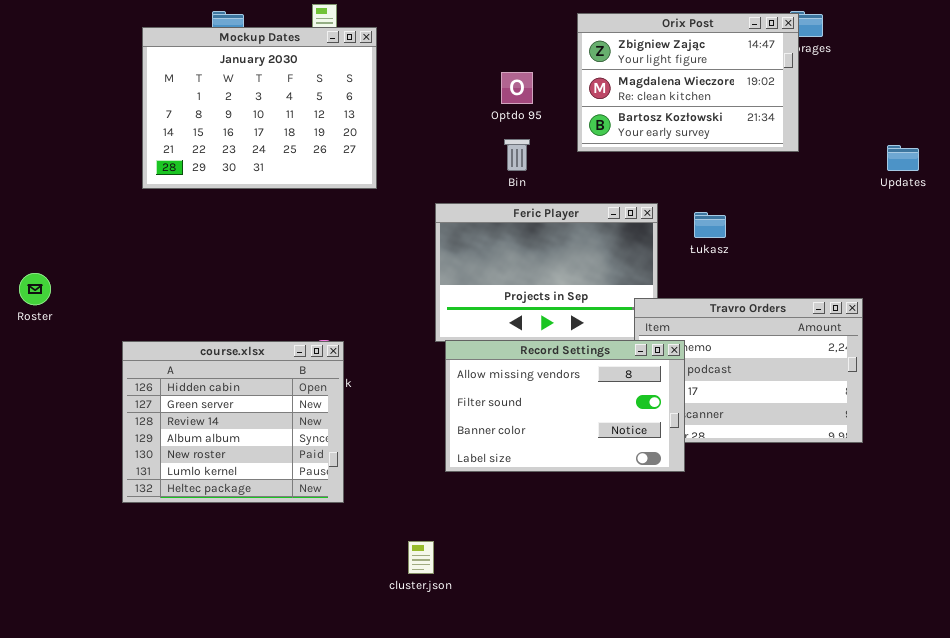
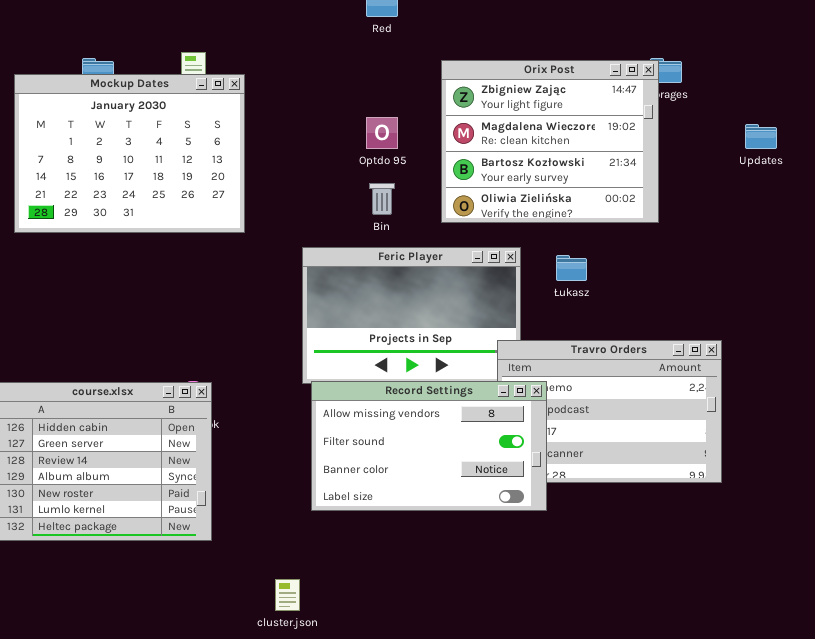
Orix Post: [577,13,799,152] -> [441,60,659,223], resized
Updates: [887,145,919,171] -> [745,124,777,149], moved

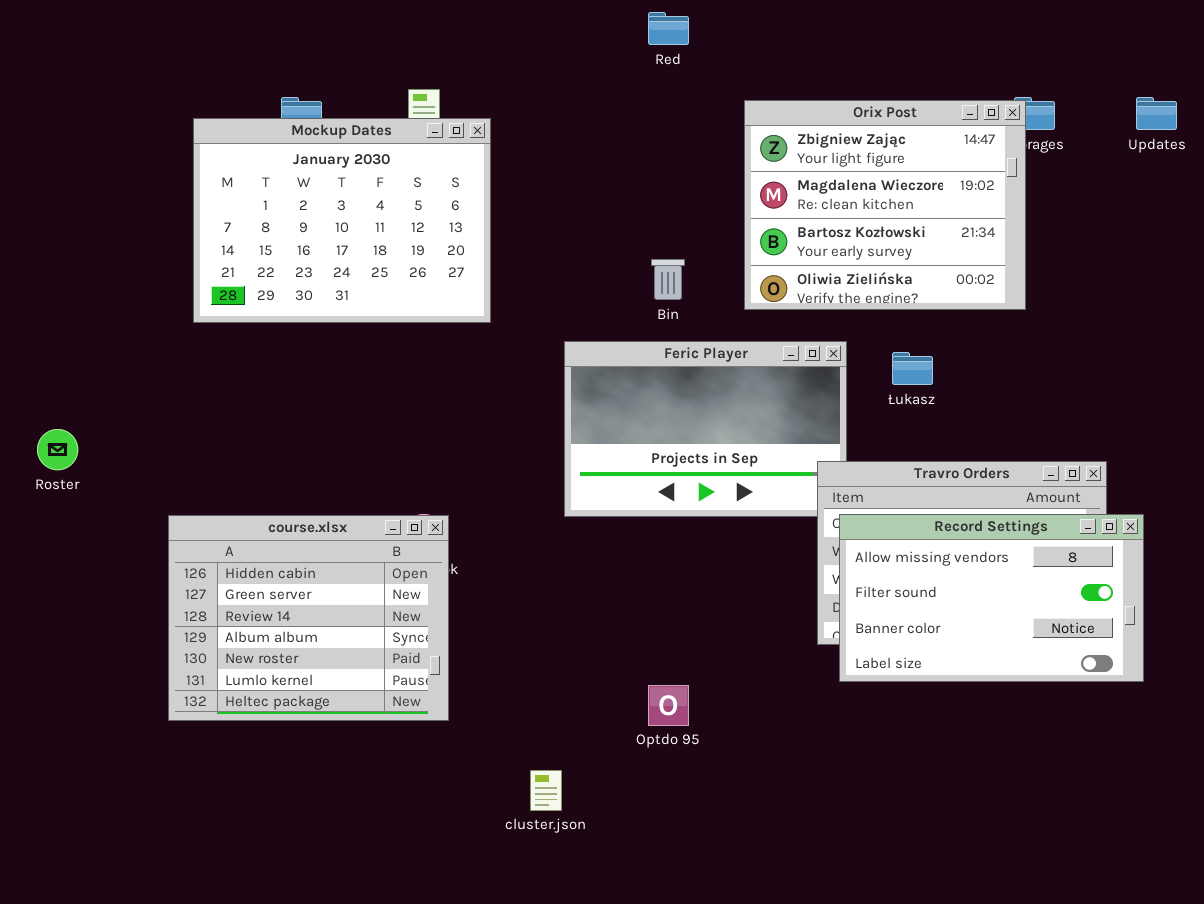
Optdo 95: [366,117,398,149] -> [648,685,689,726], moved
Updates: [745,124,777,149] -> [1136,97,1177,130], moved
Record Settings: [311,381,547,511] -> [839,514,1144,682], moved

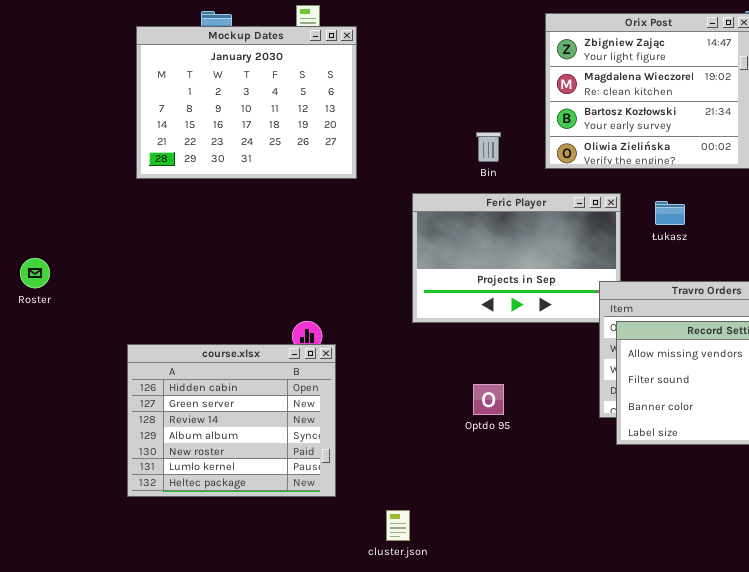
course.xlsx: [168,515,449,721] -> [127,344,336,497], moved
Optdo 95: [648,685,689,726] -> [473,384,504,415], moved

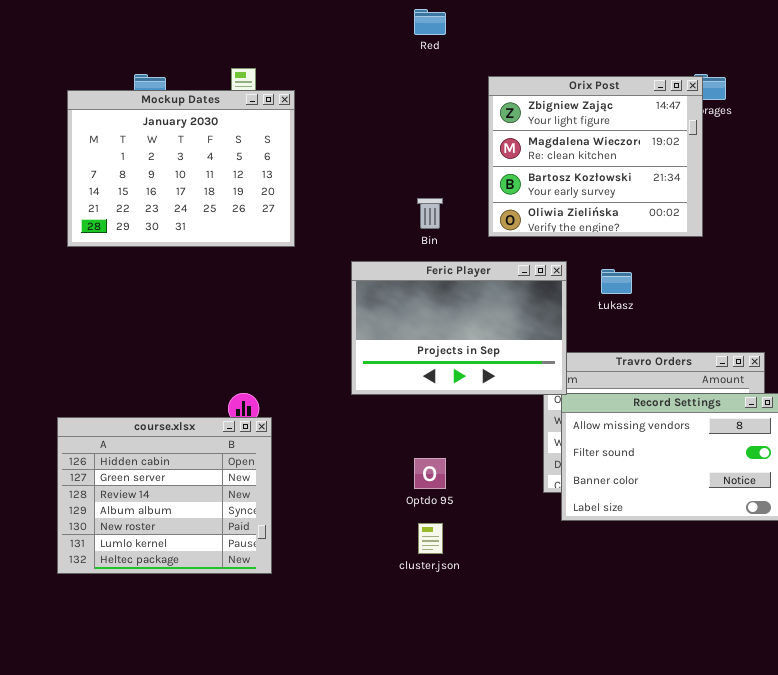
Feric Player: [412,193,621,323] -> [351,261,567,395], raised
cluster.json: [386,510,410,541] -> [418,523,443,554], moved

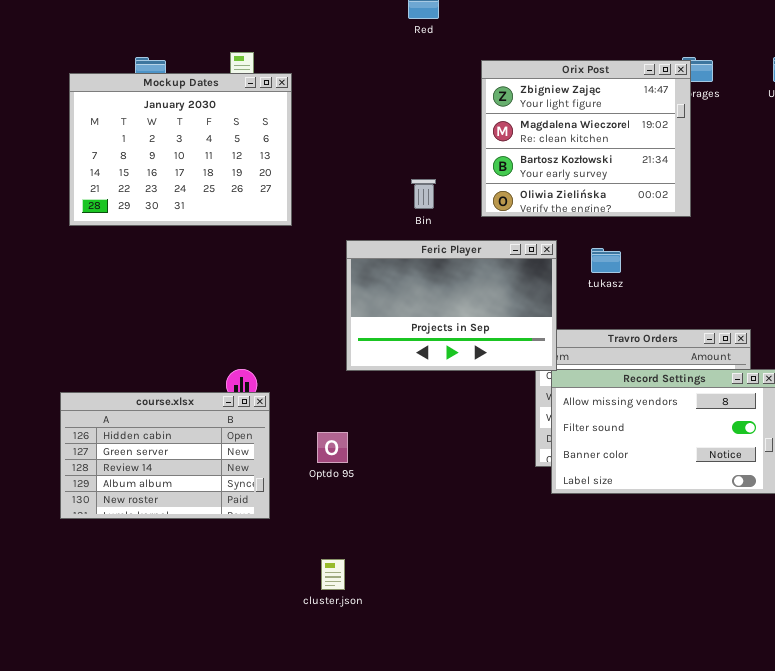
course.xlsx: [57,417,272,574] -> [60,392,270,519], resized
Optdo 95: [414,458,446,489] -> [317,432,348,463], moved
cluster.json: [418,523,443,554] -> [321,559,345,590], moved

